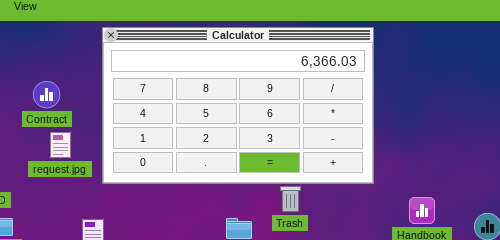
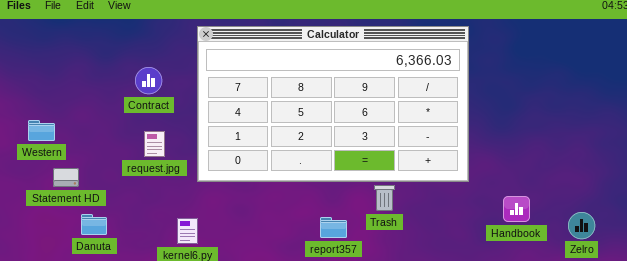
Contract: [33,81,60,108] -> [135,67,162,94], moved

